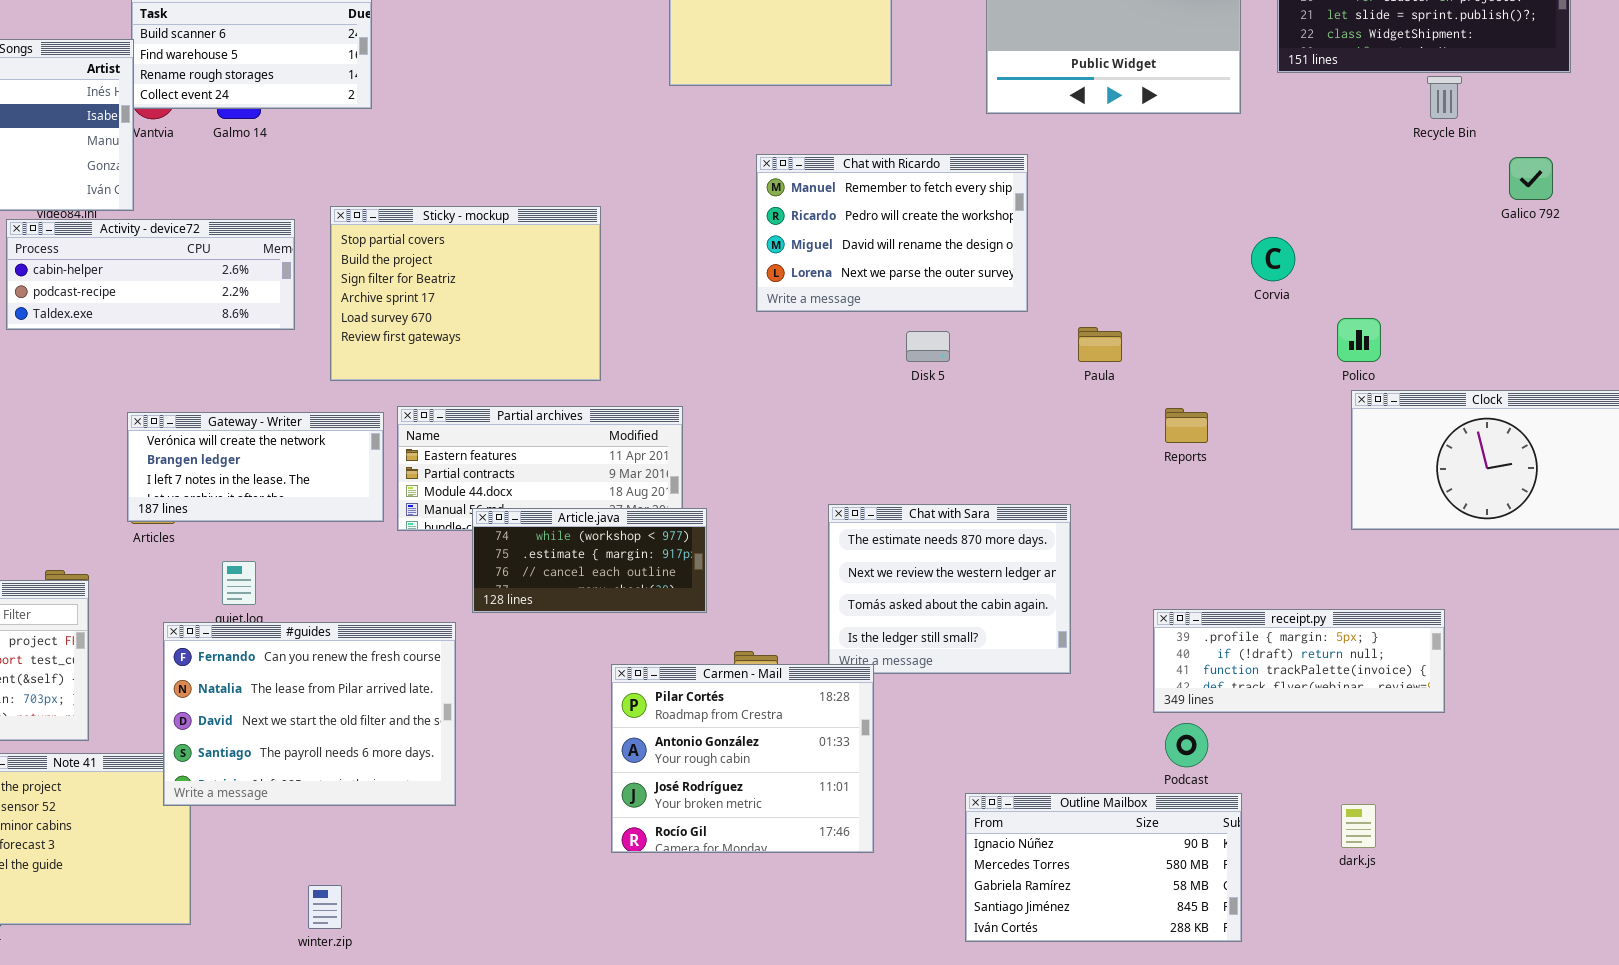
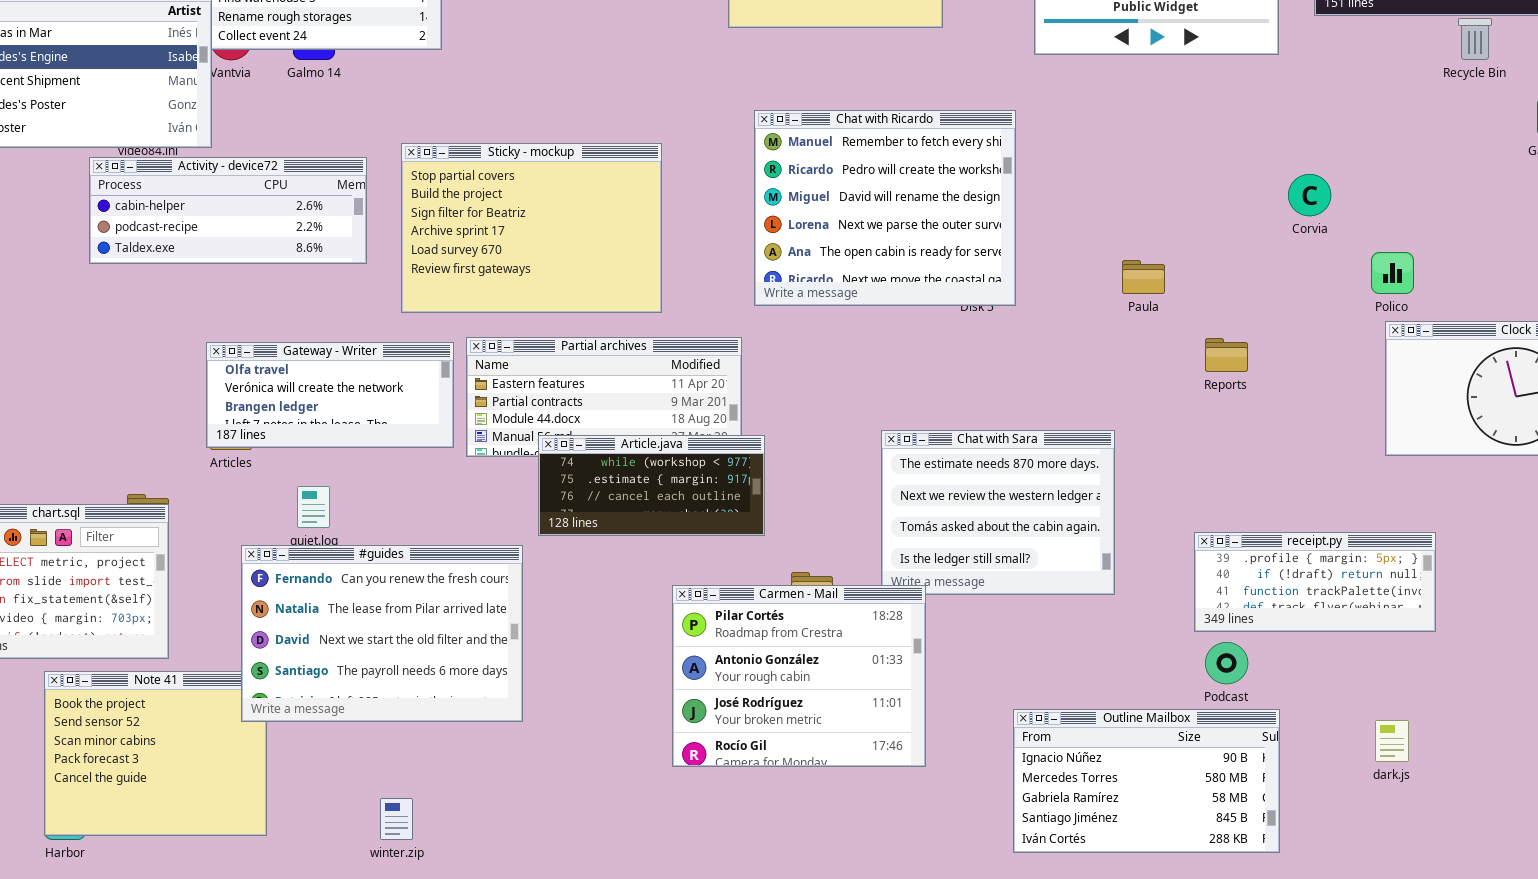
Chat with Ricardo: [756,154,1028,312] -> [754,110,1016,306], moved, resized
Gateway - Writer: [127,412,384,522] -> [206,342,454,448], scrolled up 1 row
receipt.py: [1153,609,1445,713] -> [1194,532,1436,632], resized

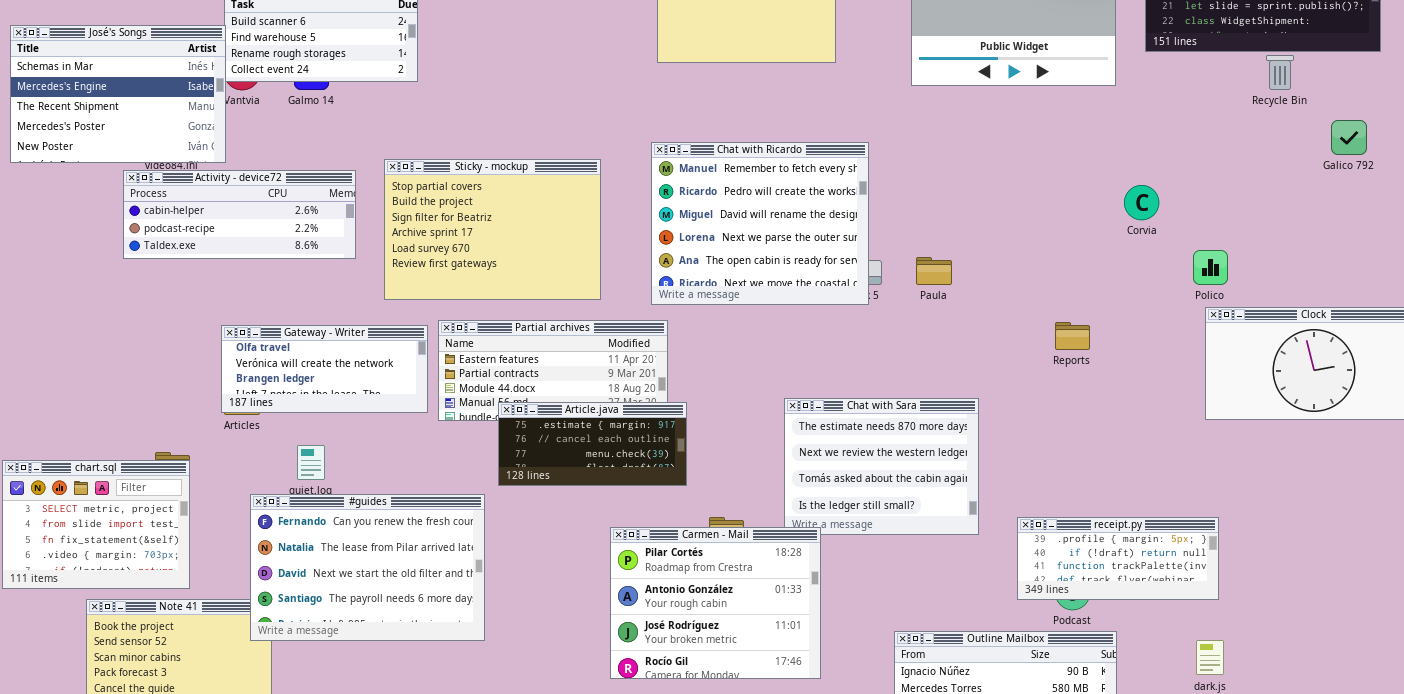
Chat with Ricardo: [754,110,1016,306] -> [651,142,869,305], moved
Paula: [1122,260,1165,294] -> [916,257,952,285], moved
Article.java: [538,435,765,536] -> [498,402,687,486], scrolled down 1 row
receipt.py: [1194,532,1436,632] -> [1017,517,1219,600], moved

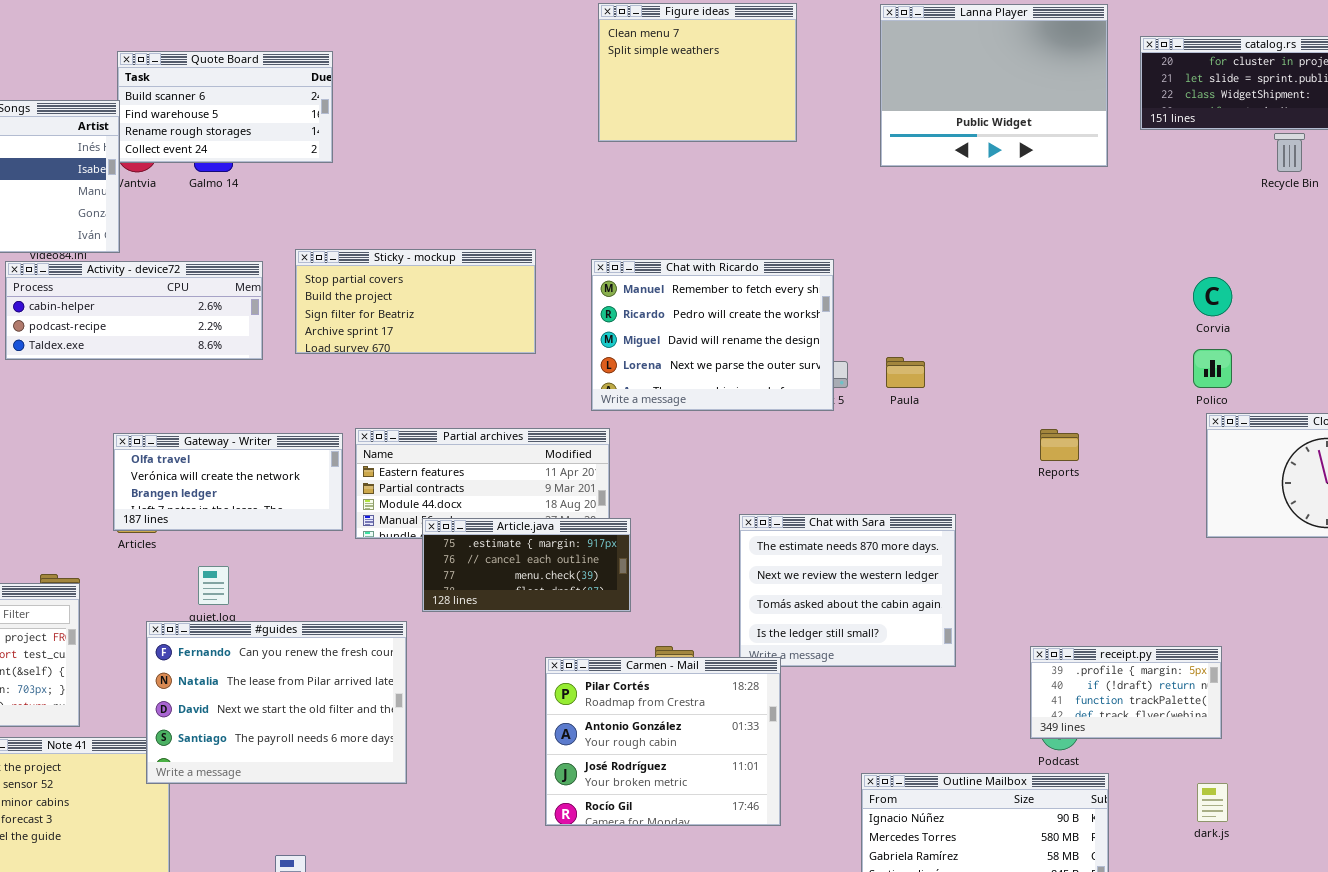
Chat with Ricardo: [651,142,869,305] -> [591,259,834,411], resized
Sticky - mockup: [384,159,601,300] -> [295,249,536,354], resized
Corvia: [1124,185,1159,220] -> [1193,277,1232,316], moved
receipt.py: [1017,517,1219,600] -> [1030,646,1222,739], resized

